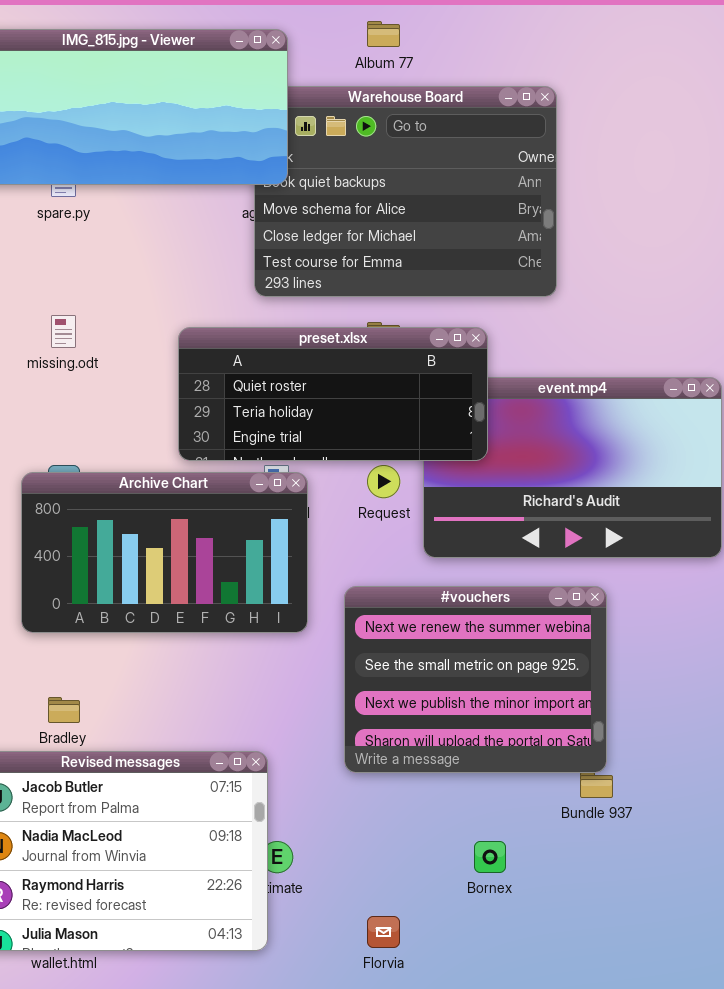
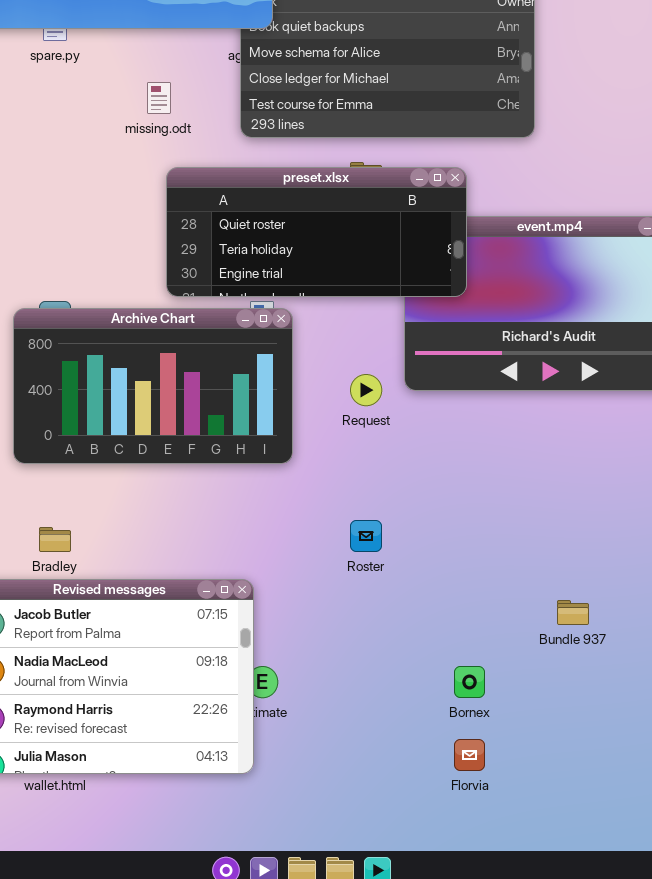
missing.odt: [51,315,76,348] -> [147,82,171,114], moved
Request: [367,465,400,498] -> [350,374,382,406], moved
#vouchers: [344,586,607,773] -> none, closed
Florvia: [367,916,400,948] -> [454,739,485,771], moved

